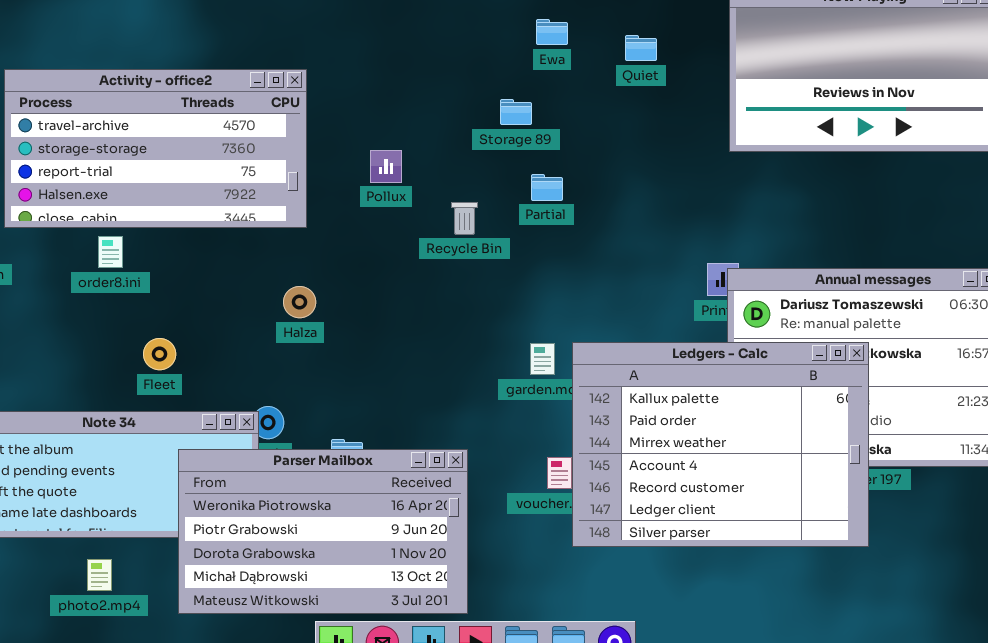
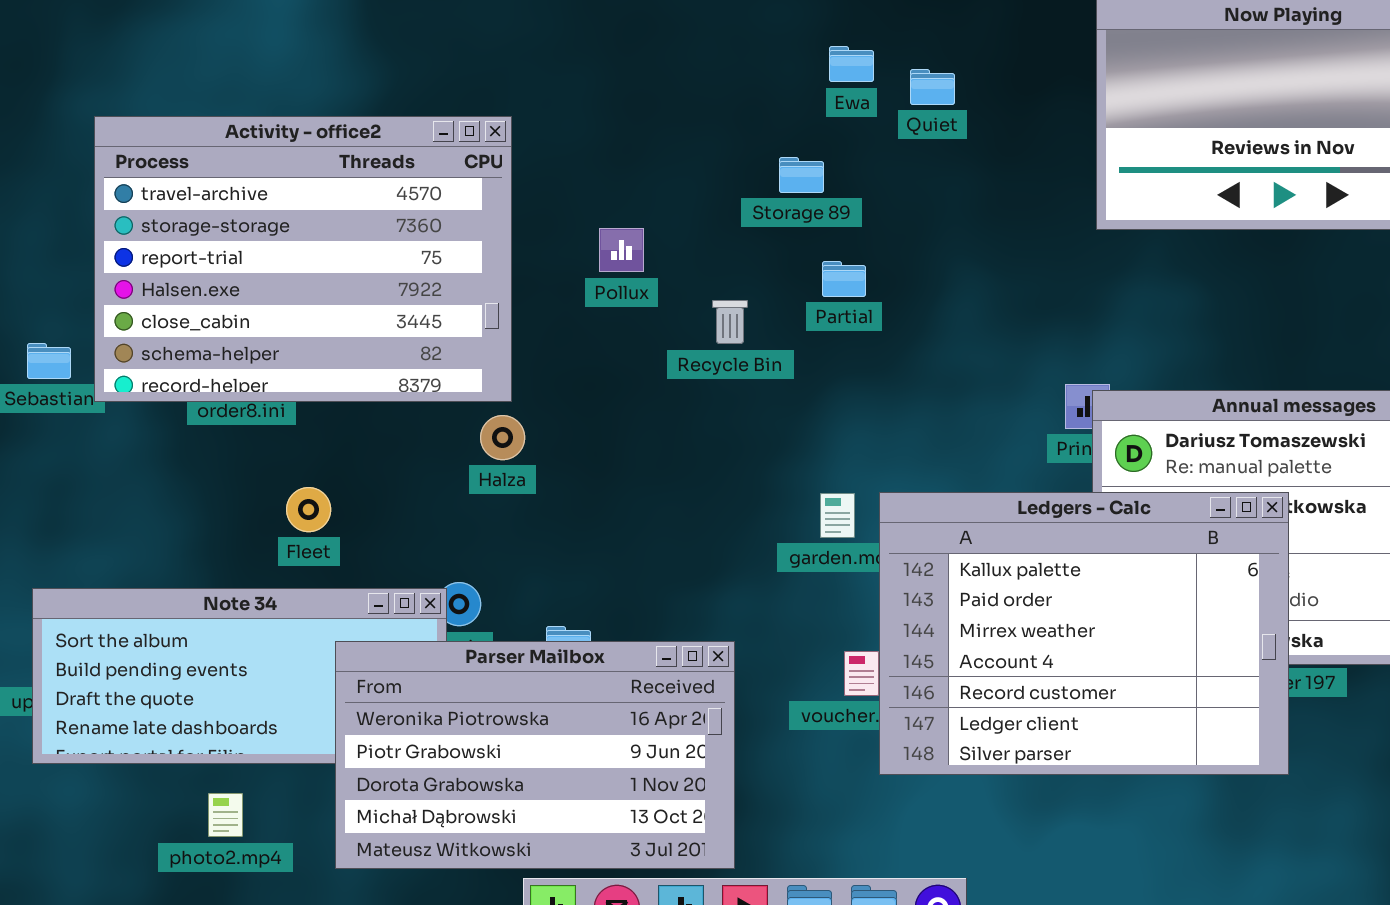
Quiet: [625,35,657,61] -> [910,69,955,105], moved
Activity - office2: [4,69,307,228] -> [94,116,512,402], resized

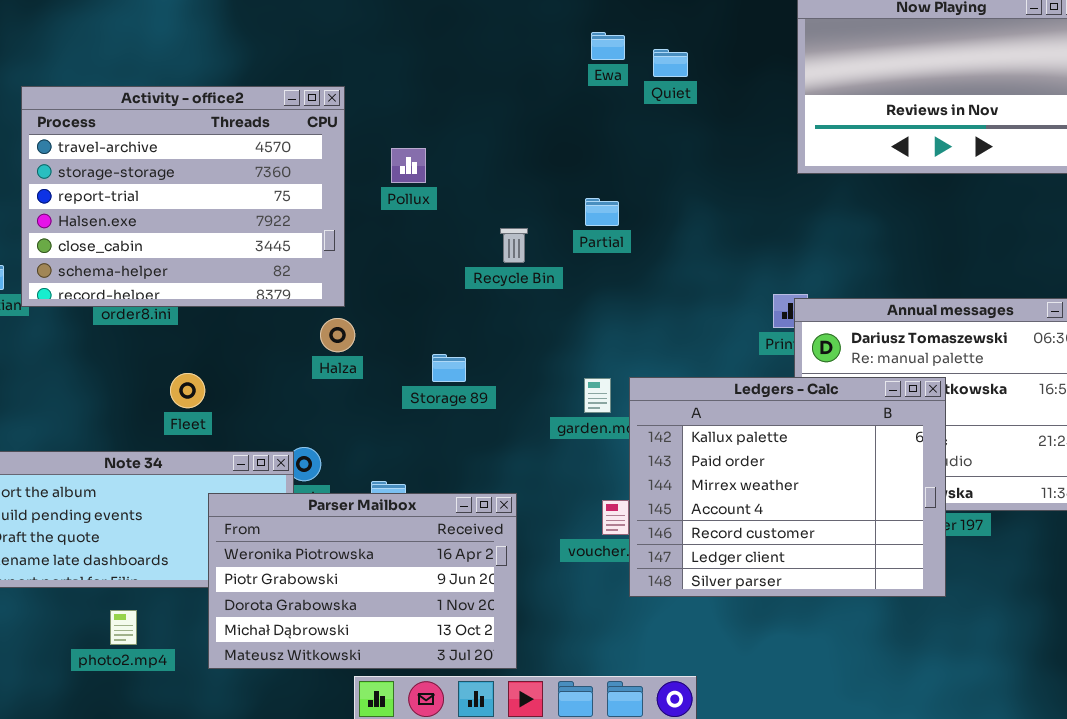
Storage 89: [779,157,824,193] -> [432,354,466,382], moved
Pollux: [599,228,644,272] -> [391,148,426,183], moved

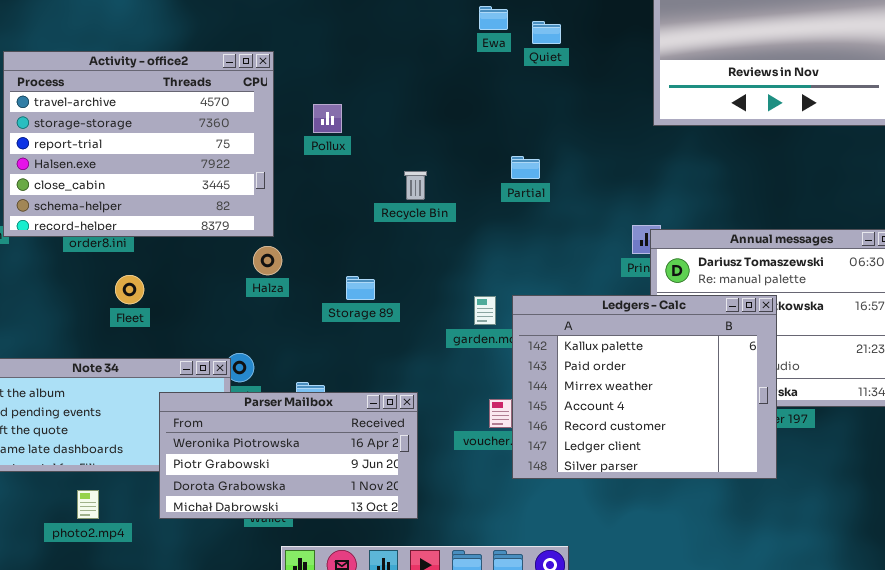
Partial: [585,198,619,226] -> [511,156,540,179], moved
Fleet: [170,373,205,408] -> [115,275,144,304], moved
Parser Mailbox: [208,493,517,669] -> [159,392,418,519], resized

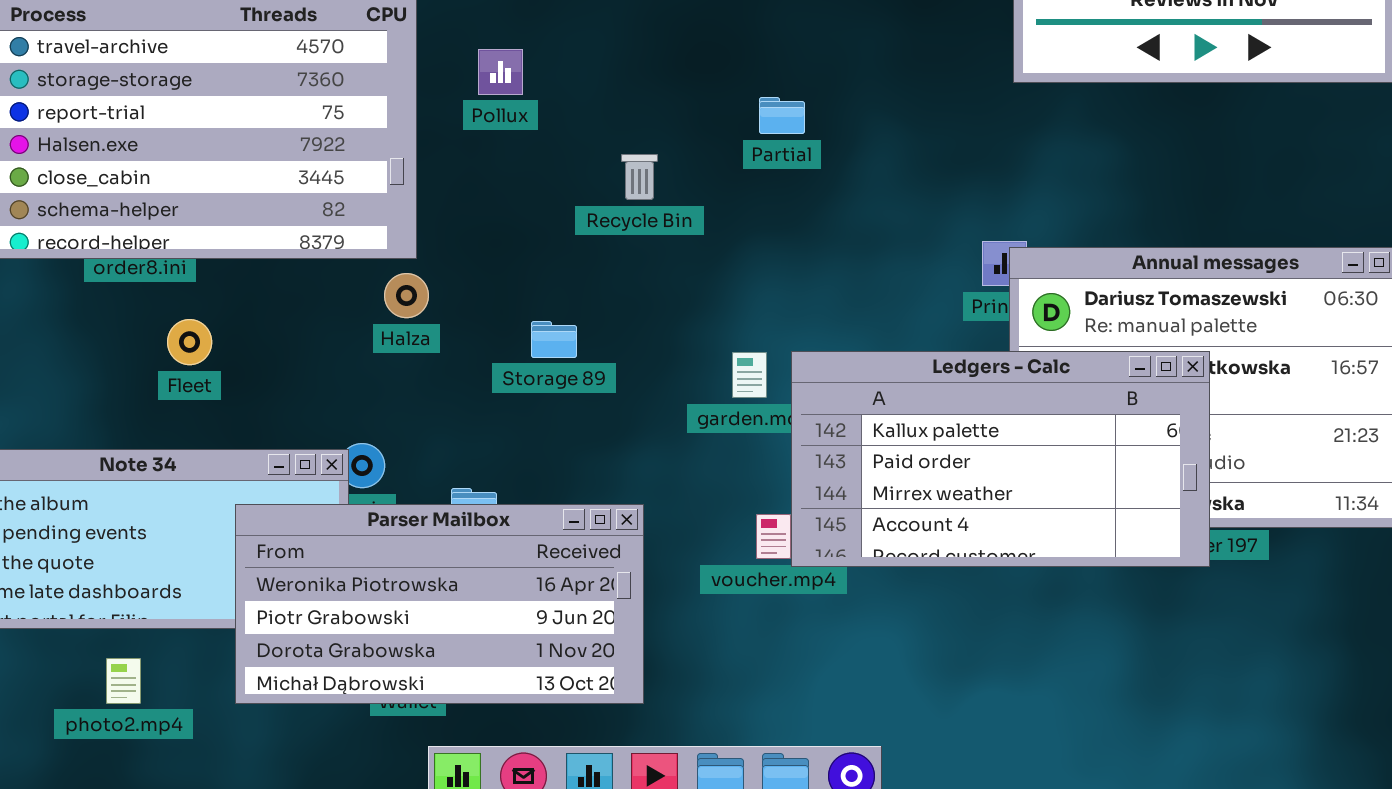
Partial: [511,156,540,179] -> [759,97,805,134], moved
Ledgers - Calc: [512,295,777,479] -> [791,351,1210,567], resized

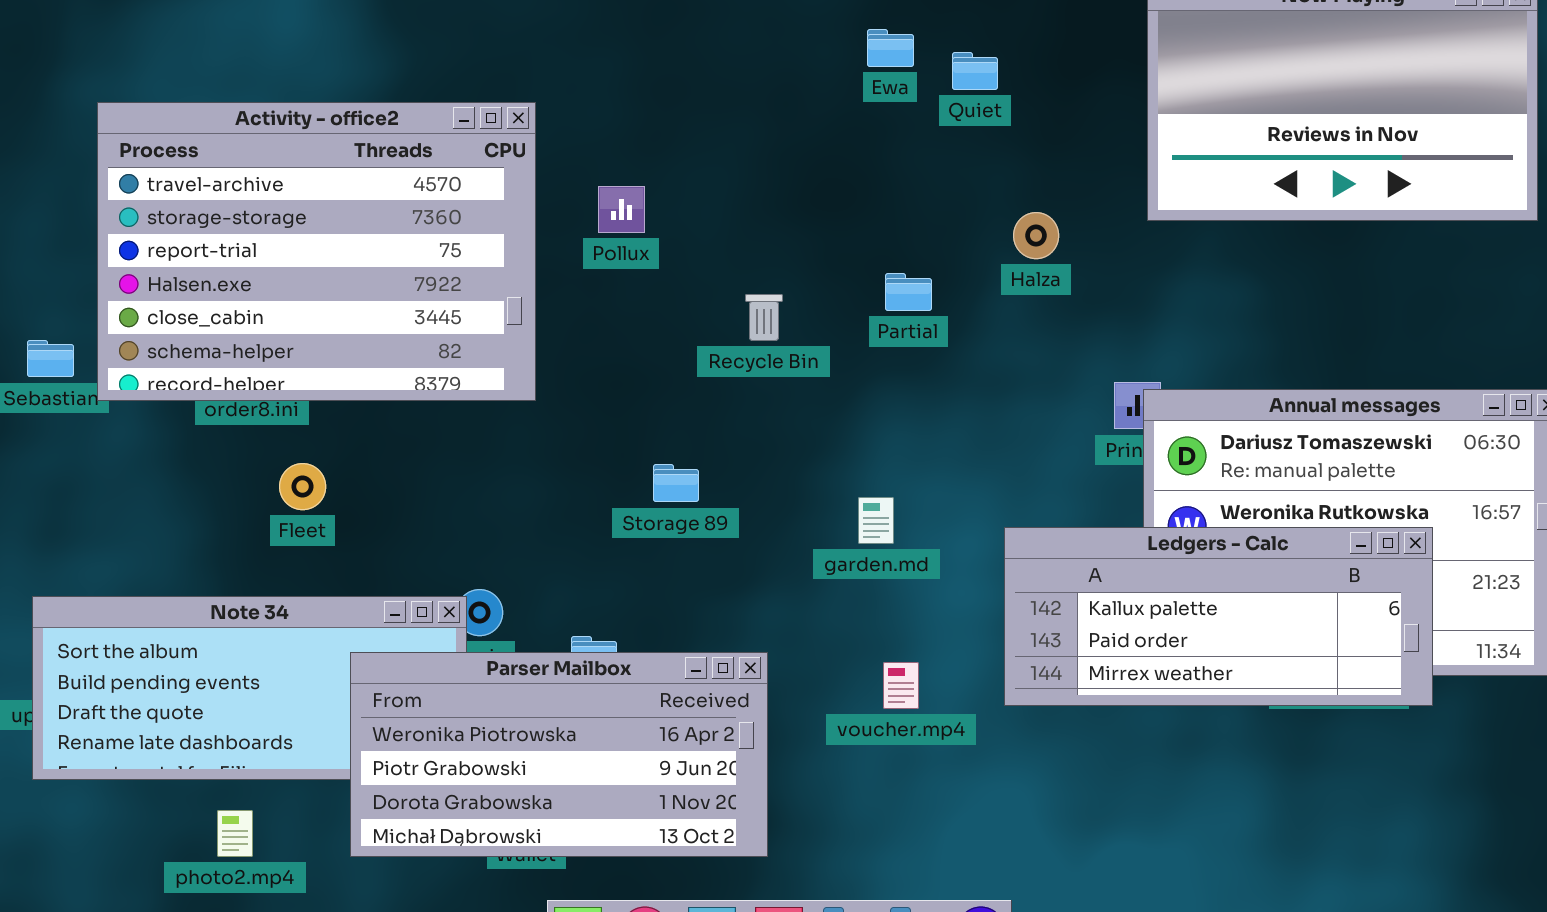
Partial: [759,97,805,134] -> [885,273,932,311], moved
Halza: [384,273,429,318] -> [1013,212,1059,259], moved
Ledgers - Calc: [791,351,1210,567] -> [1004,527,1433,706], moved, resized

